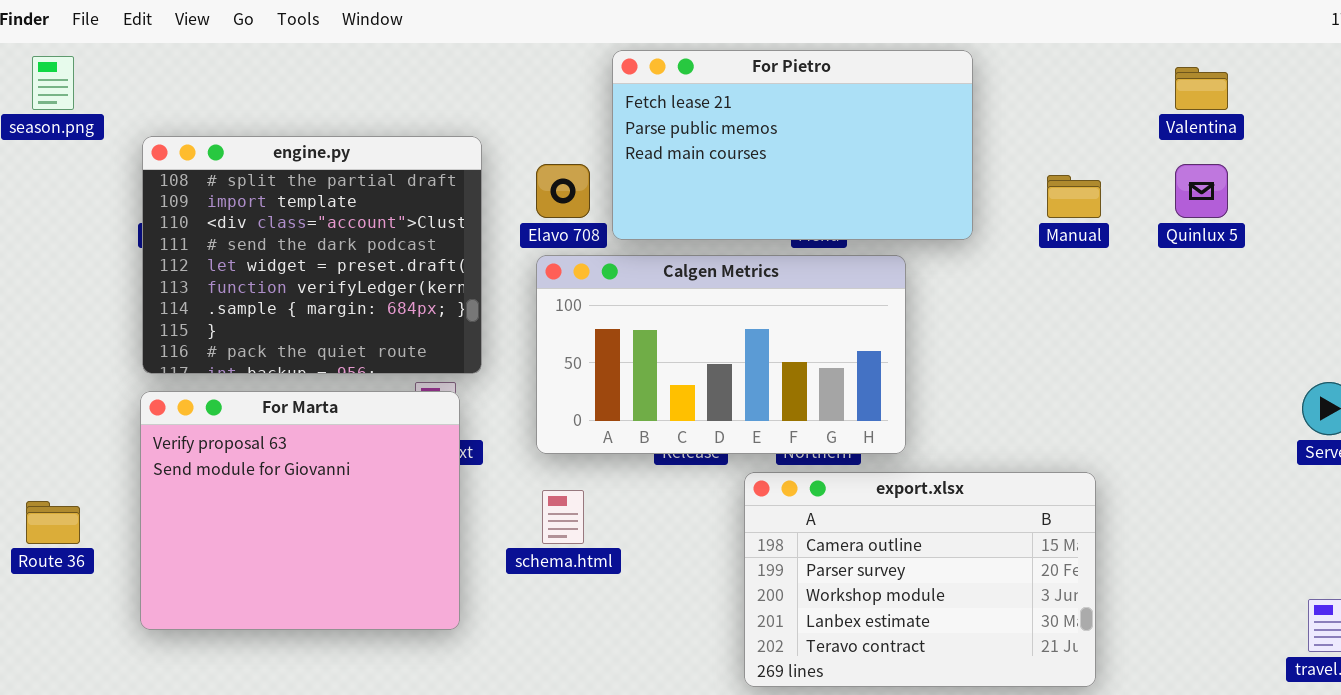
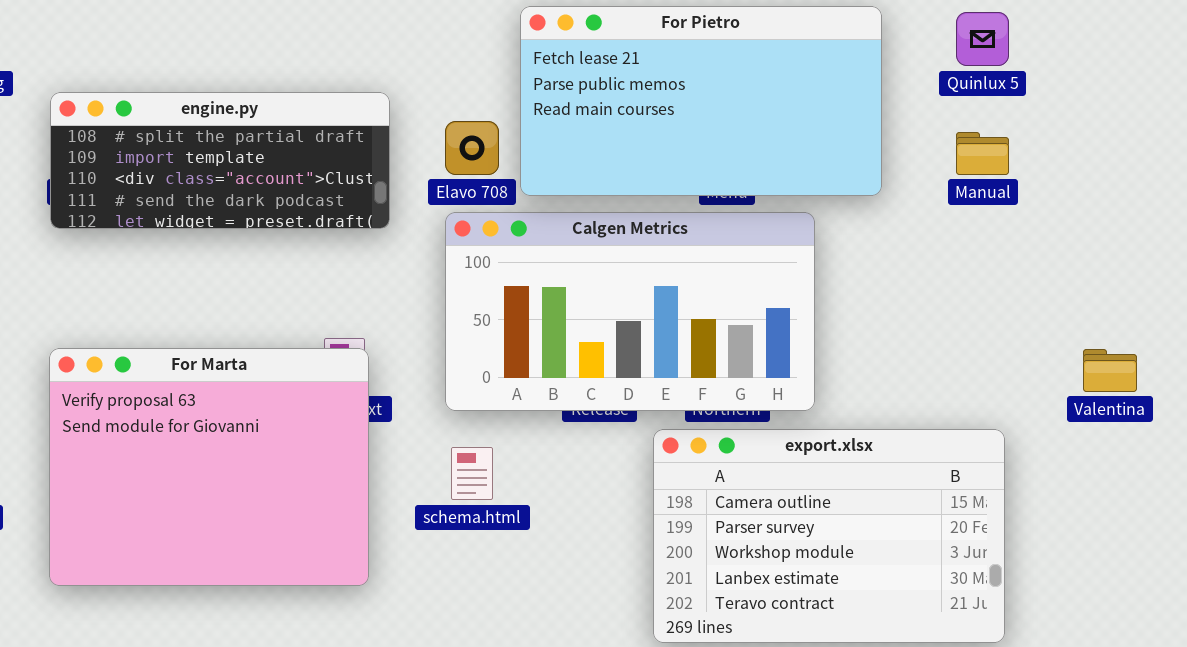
Valentina: [1175,67,1228,110] -> [1083,349,1137,392], moved
engine.py: [142,136,482,374] -> [50,92,390,229], resized
Quinlux 5: [1175,164,1228,218] -> [956,12,1009,66], moved

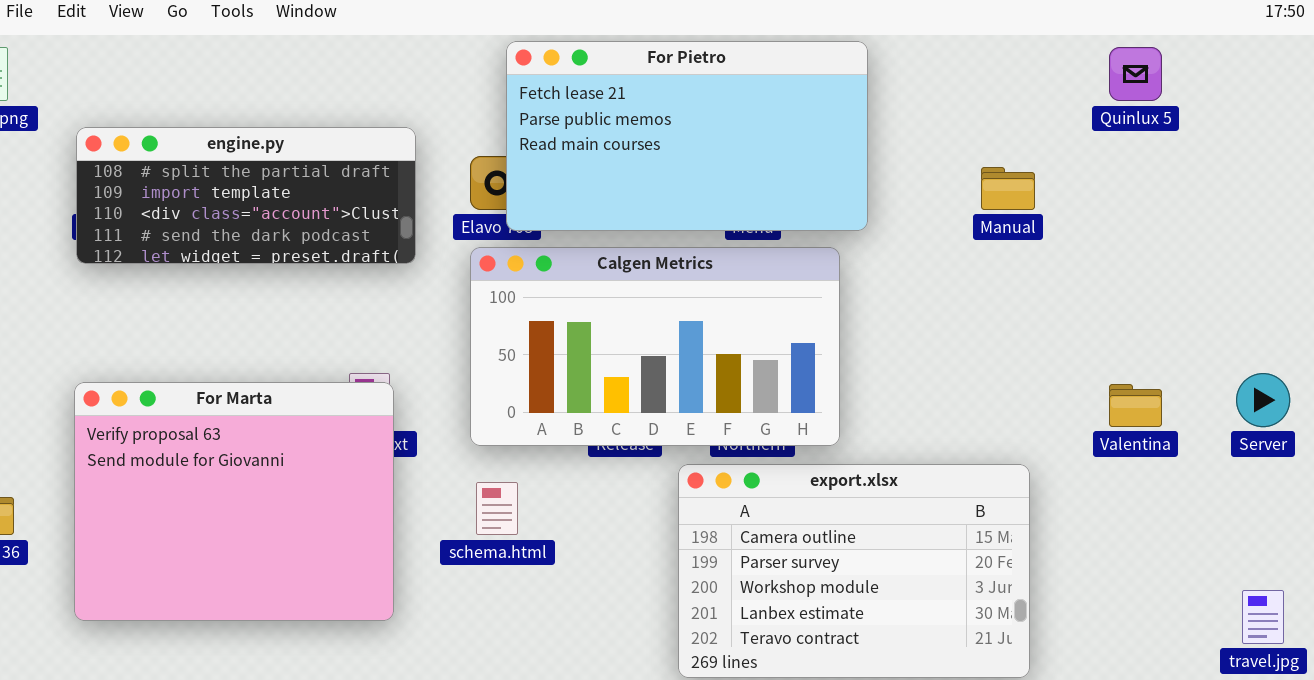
For Pietro: [520,6,882,196] -> [506,41,868,231], moved
Quinlux 5: [956,12,1009,66] -> [1109,47,1162,101], moved

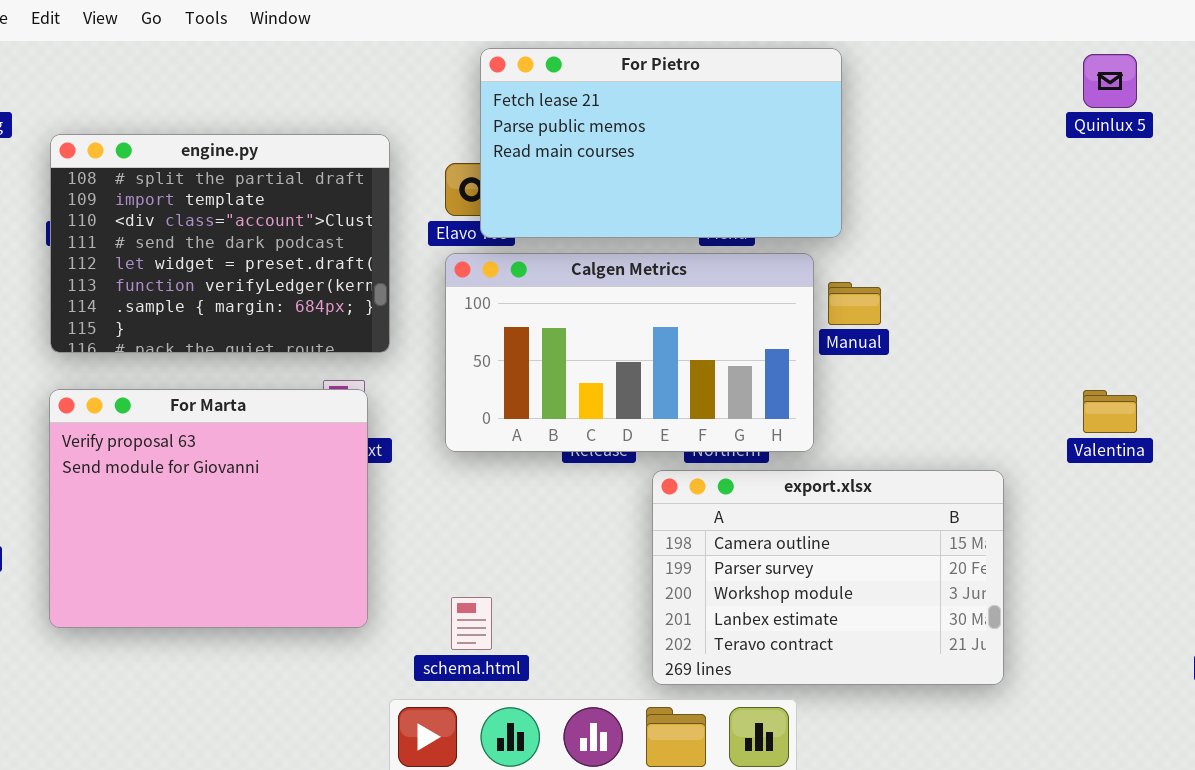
engine.py: [76,127,416,264] -> [50,134,390,353], resized
Manual: [981,167,1035,210] -> [828,282,881,325], moved
schema.html: [476,482,518,535] -> [451,597,492,650], moved

